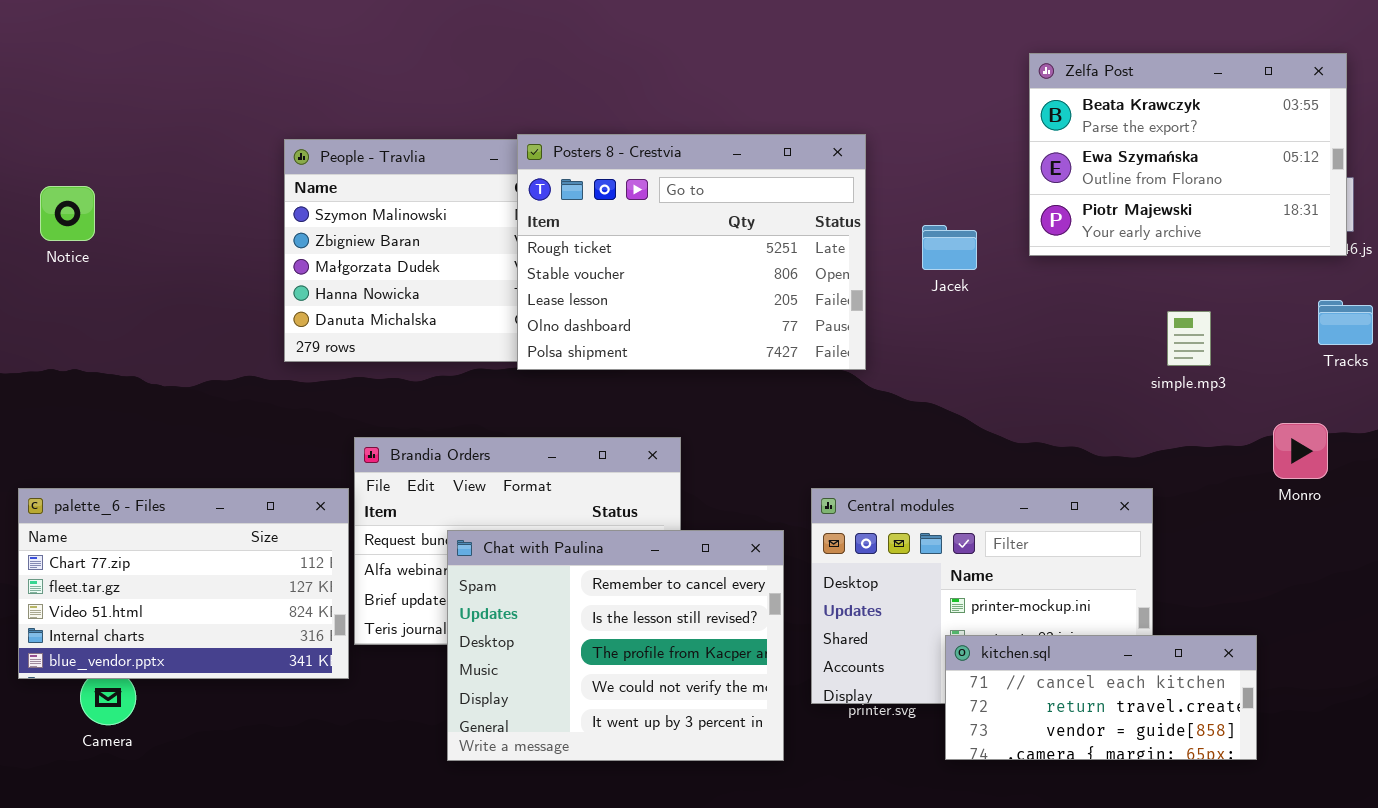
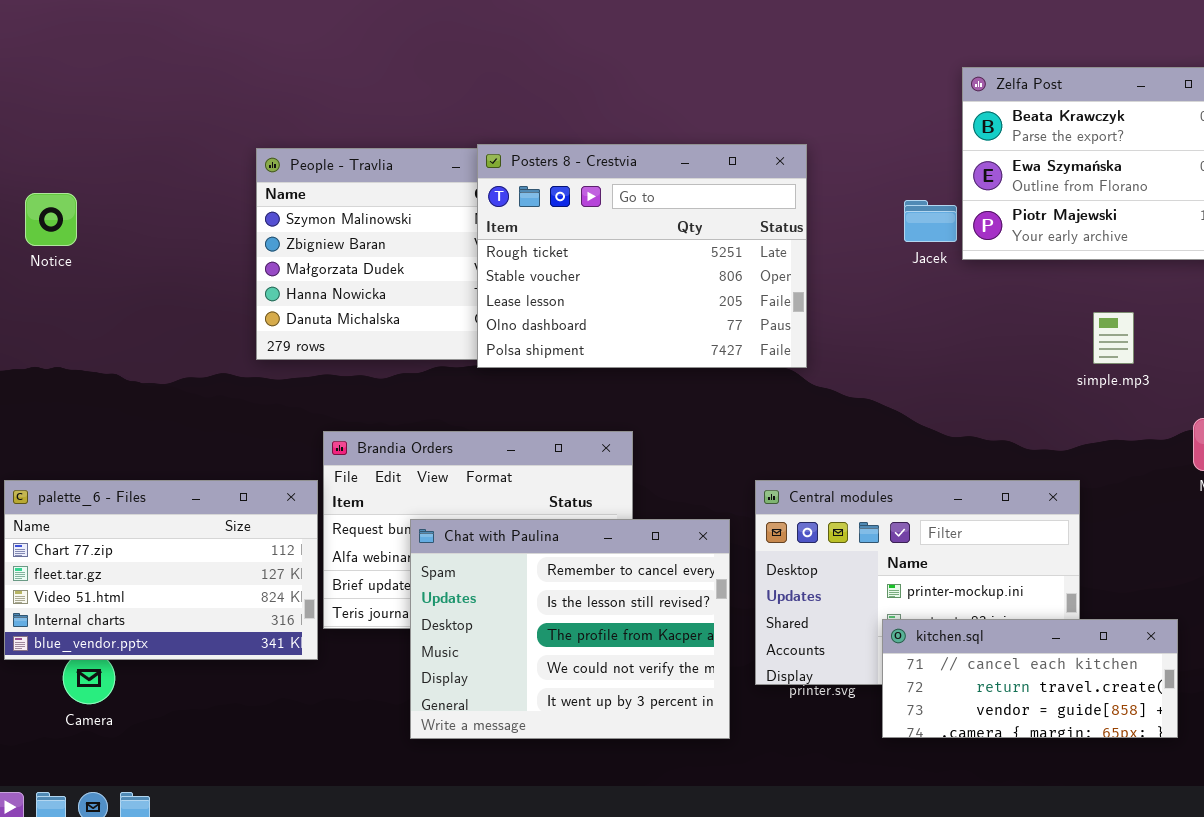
Jacek: [922,225,977,270] -> [904,200,957,242], moved

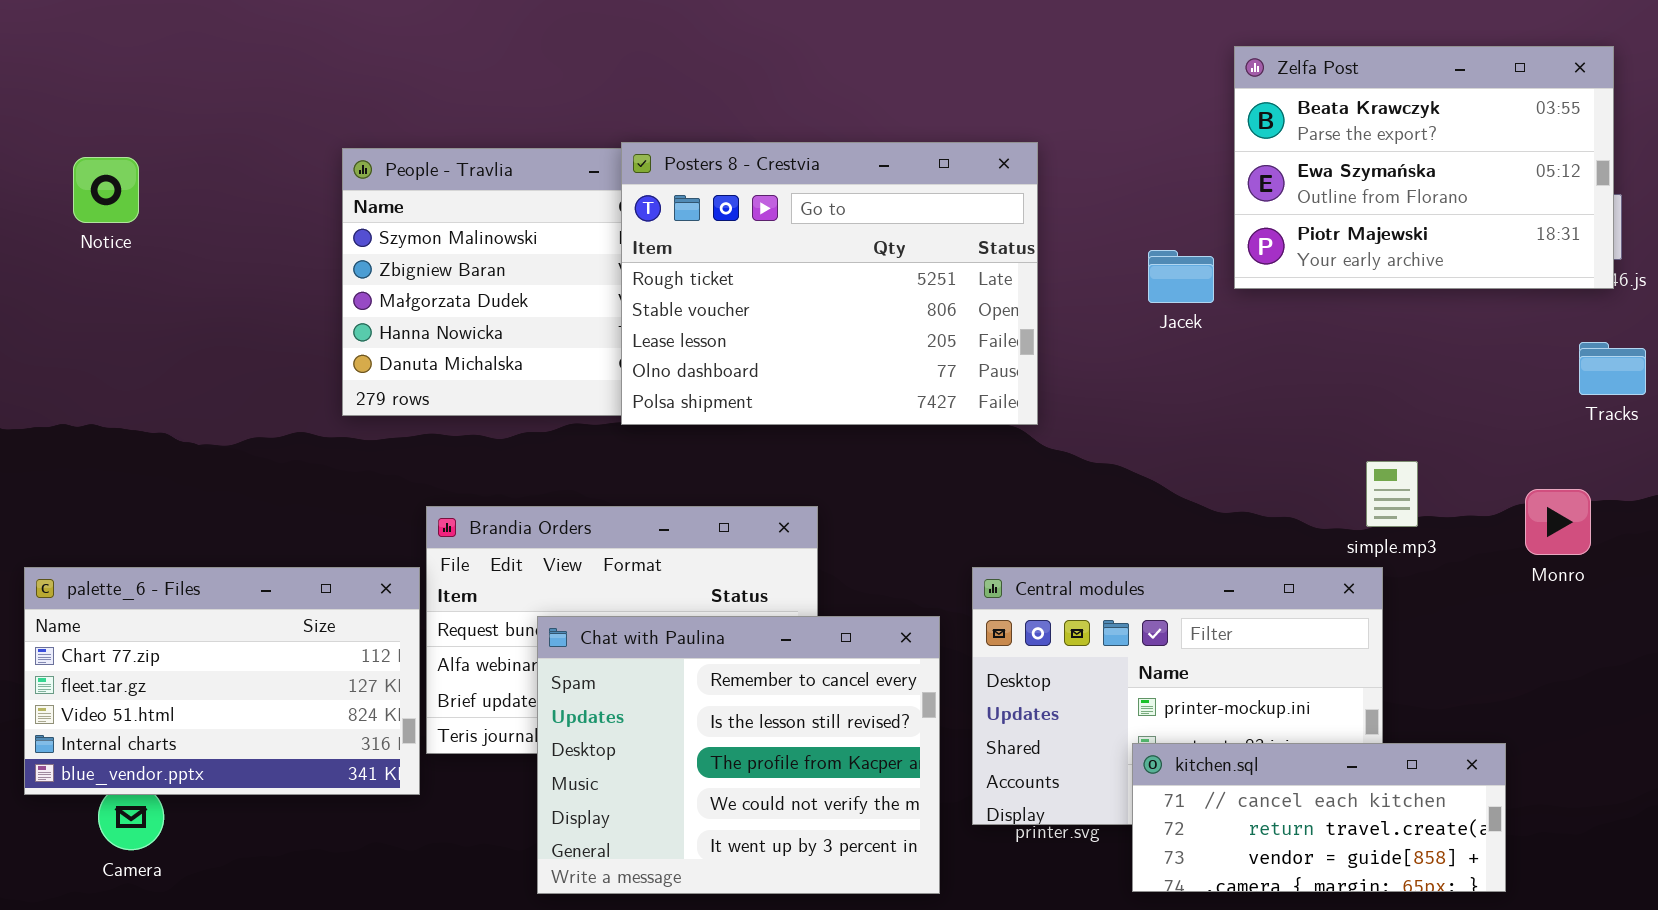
Notice: [25,193,77,246] -> [73,157,139,223], moved
Jacek: [904,200,957,242] -> [1148,250,1214,303], moved
simple.mp3: [1093,312,1134,364] -> [1366,461,1418,527], moved

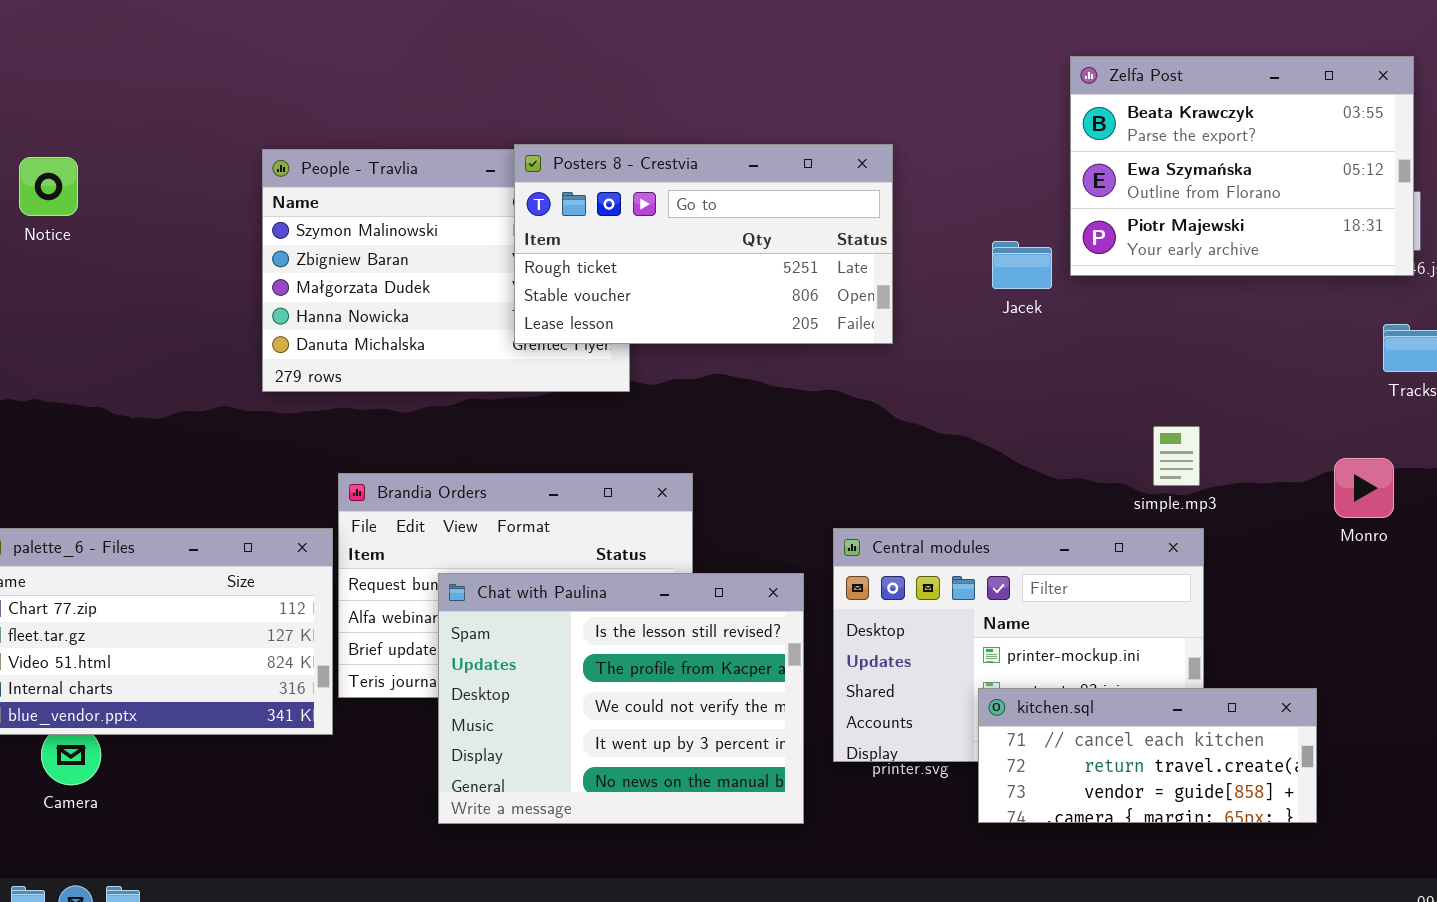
Posters 8 - Crestvia: [621,142,1038,425] -> [514,144,893,344], resized
simple.mp3: [1366,461,1418,527] -> [1153,426,1200,486], moved
Chat with Paulina: [537,616,940,894] -> [438,573,804,824], scrolled down 1 row

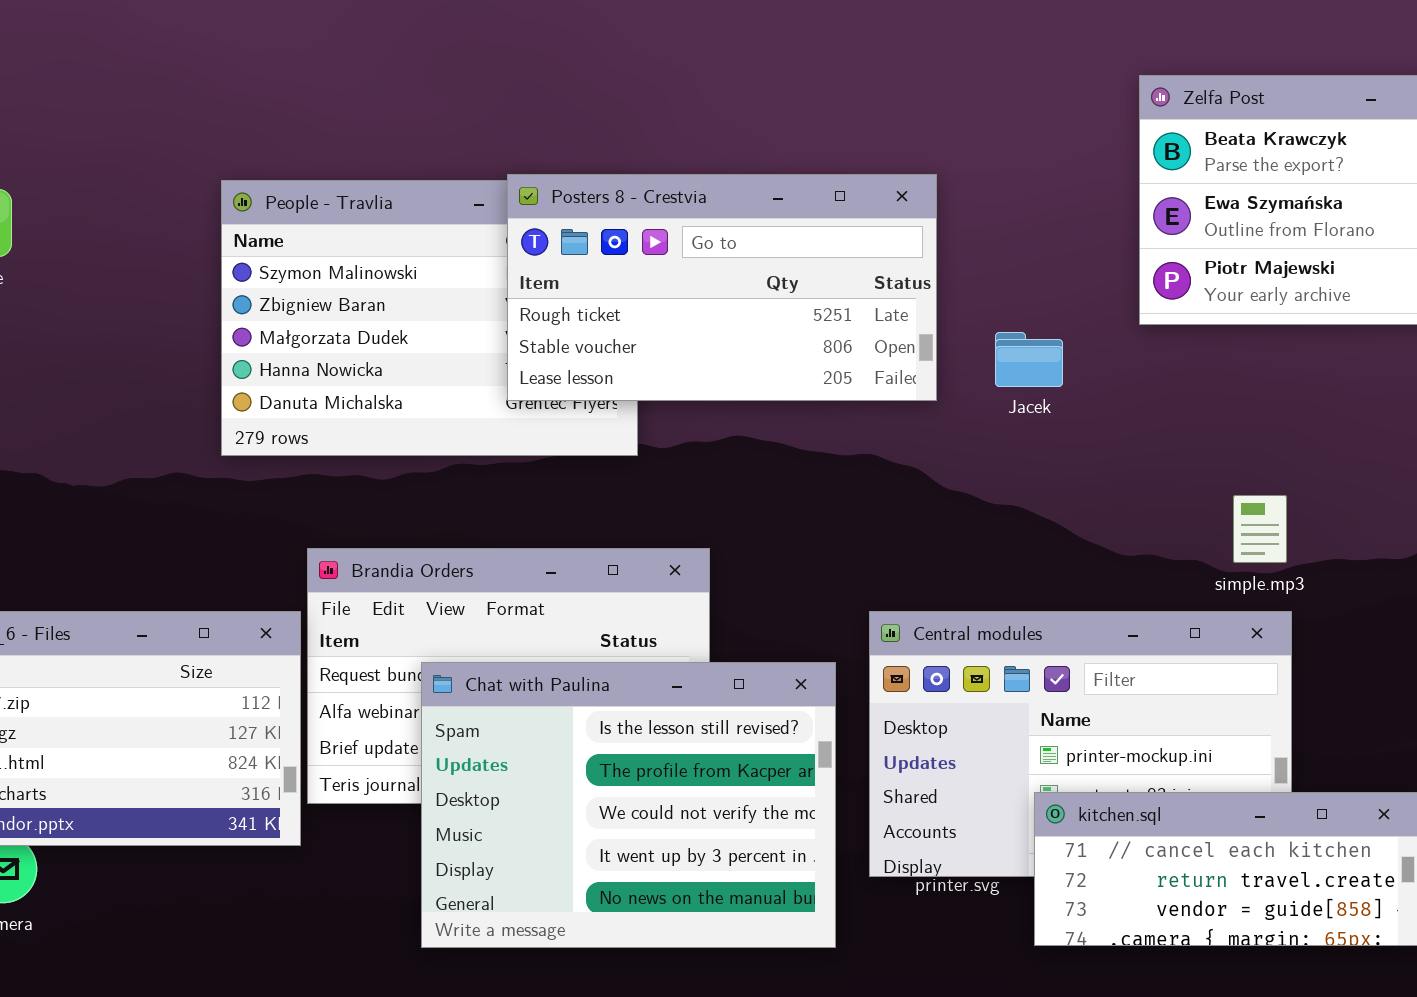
Jacek: [992,241,1052,289] -> [995,332,1063,387], moved

